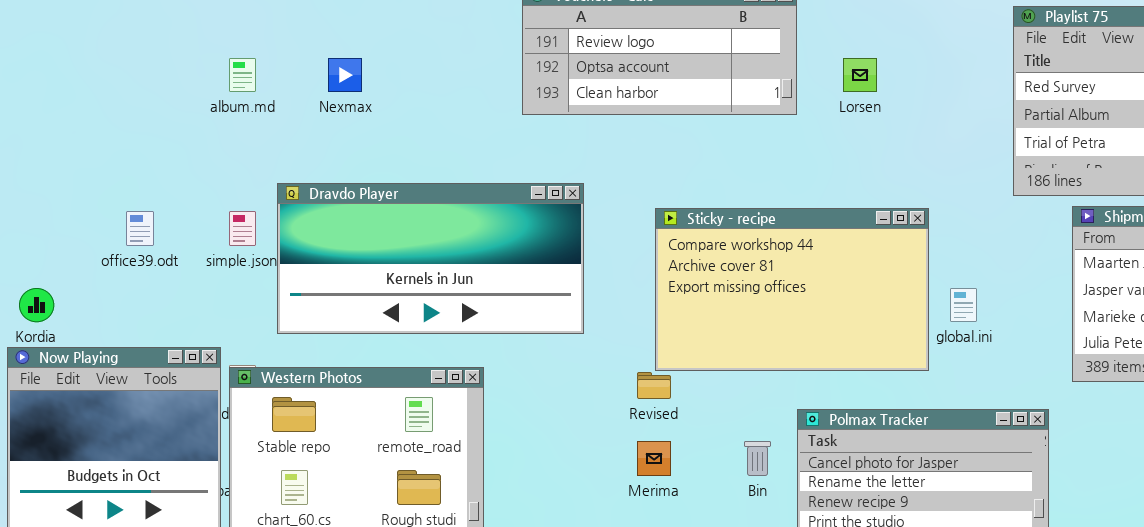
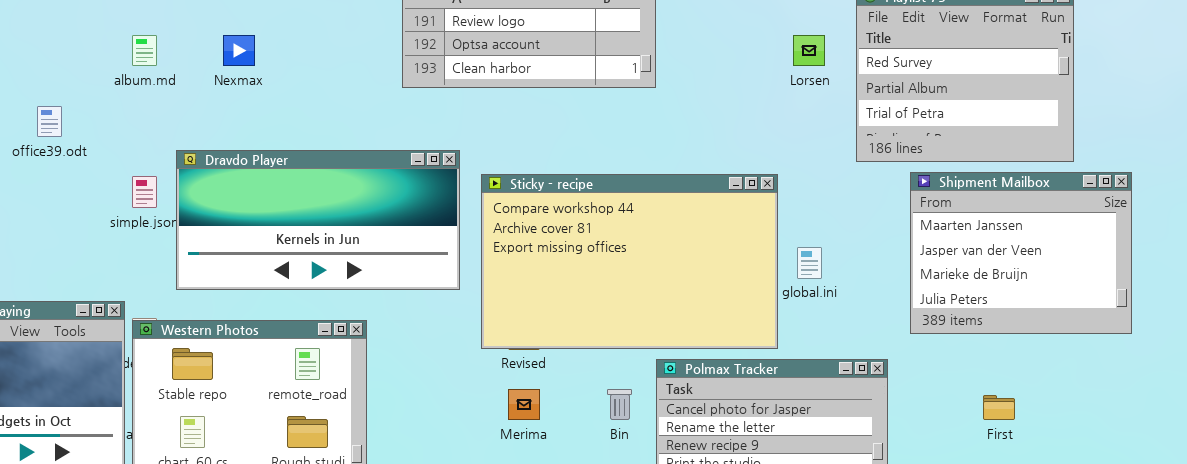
Lorsen: [843,58,877,92] -> [793,35,825,66], moved
Sticky - recipe: [655,208,929,371] -> [481,174,778,349], resized
office39.odt: [126,211,154,246] -> [37,106,62,137], moved

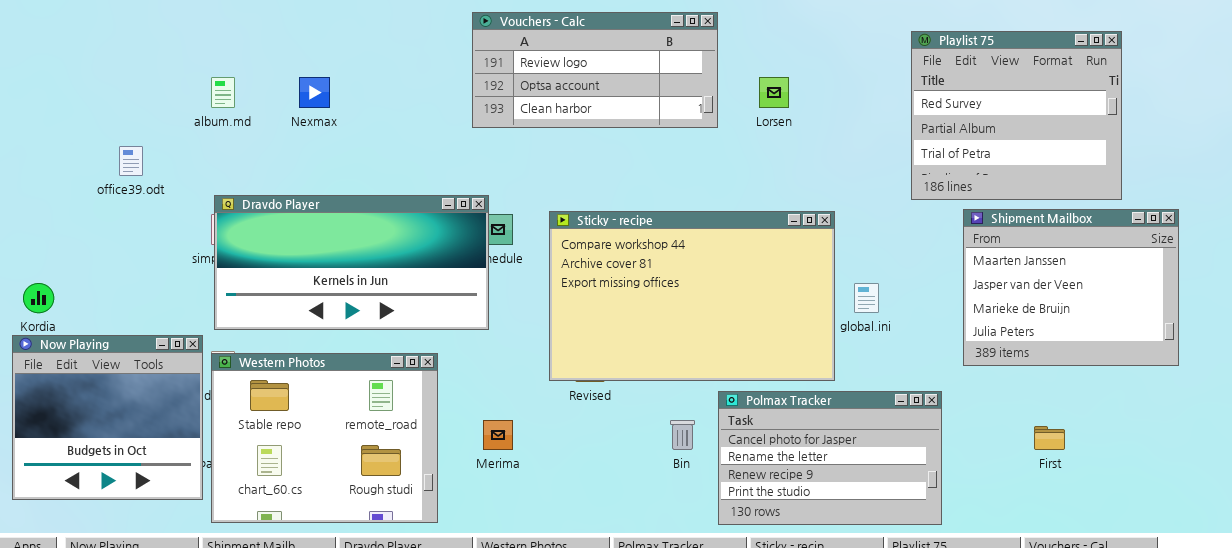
Lorsen: [793,35,825,66] -> [759,77,789,108], moved
Dravdo Player: [176,150,460,290] -> [214,195,489,330], moved
Merima: [508,389,540,420] -> [483,420,513,450], moved

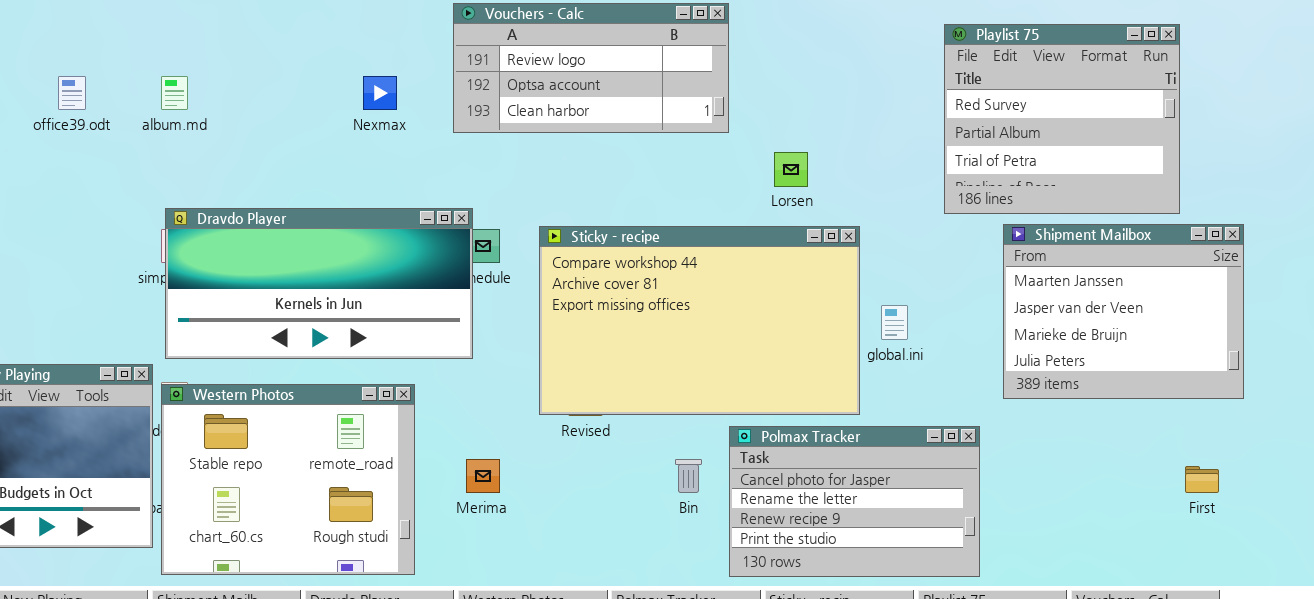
Nexmax: [299,77,330,108] -> [363,76,397,110], moved
Lorsen: [759,77,789,108] -> [774,152,808,187], moved
office39.odt: [119,146,143,176] -> [58,76,86,110], moved
First: [1034,426,1065,450] -> [1185,466,1219,493], moved

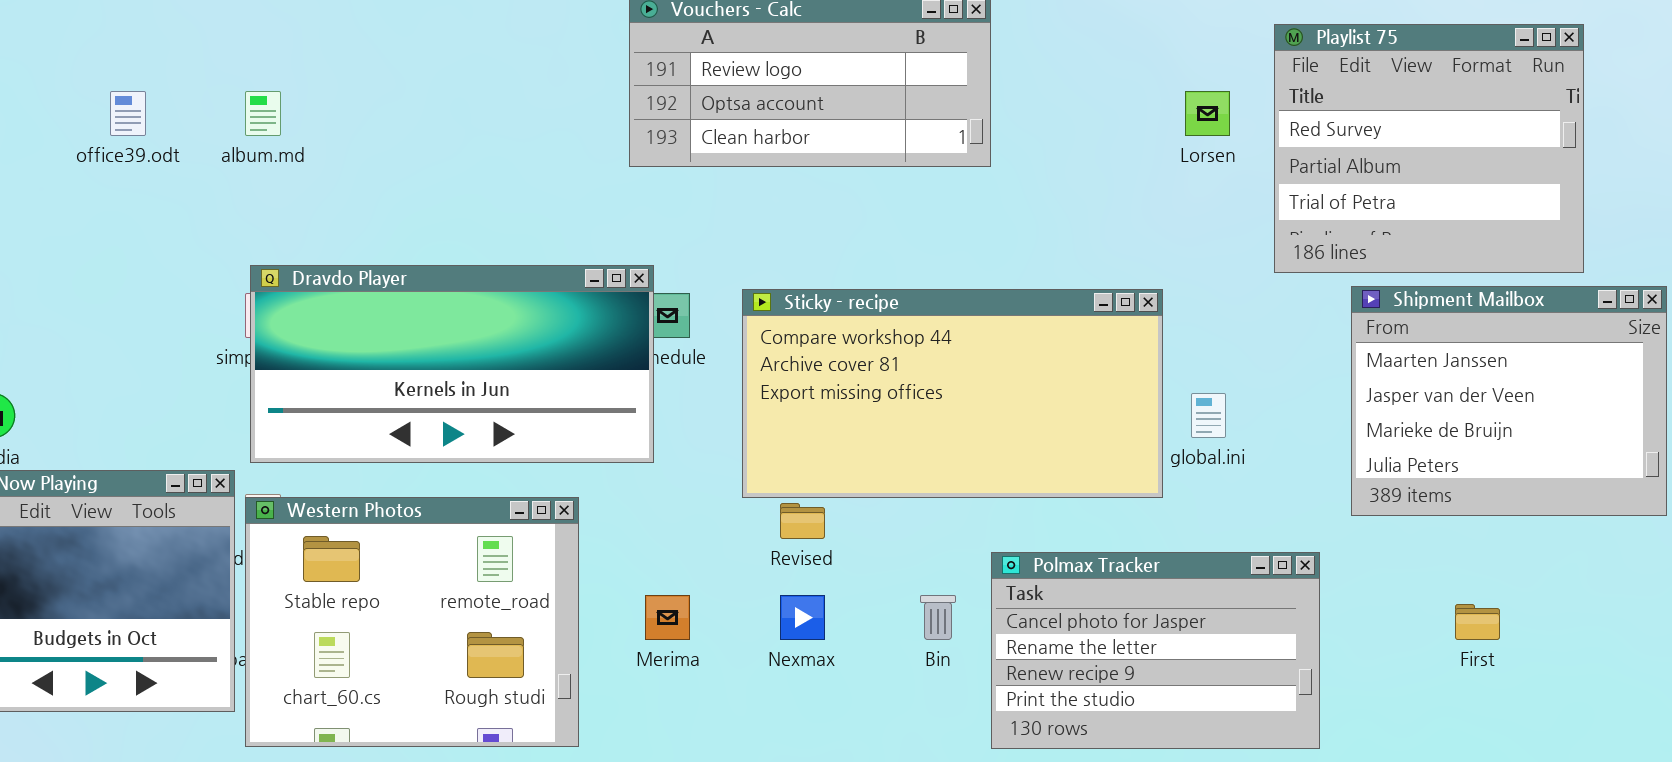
Nexmax: [363,76,397,110] -> [780,595,825,640], moved
Lorsen: [774,152,808,187] -> [1185,91,1230,136], moved
Sticky - recipe: [539,226,860,415] -> [742,289,1163,498], resized
First: [1185,466,1219,493] -> [1455,604,1500,640], moved

